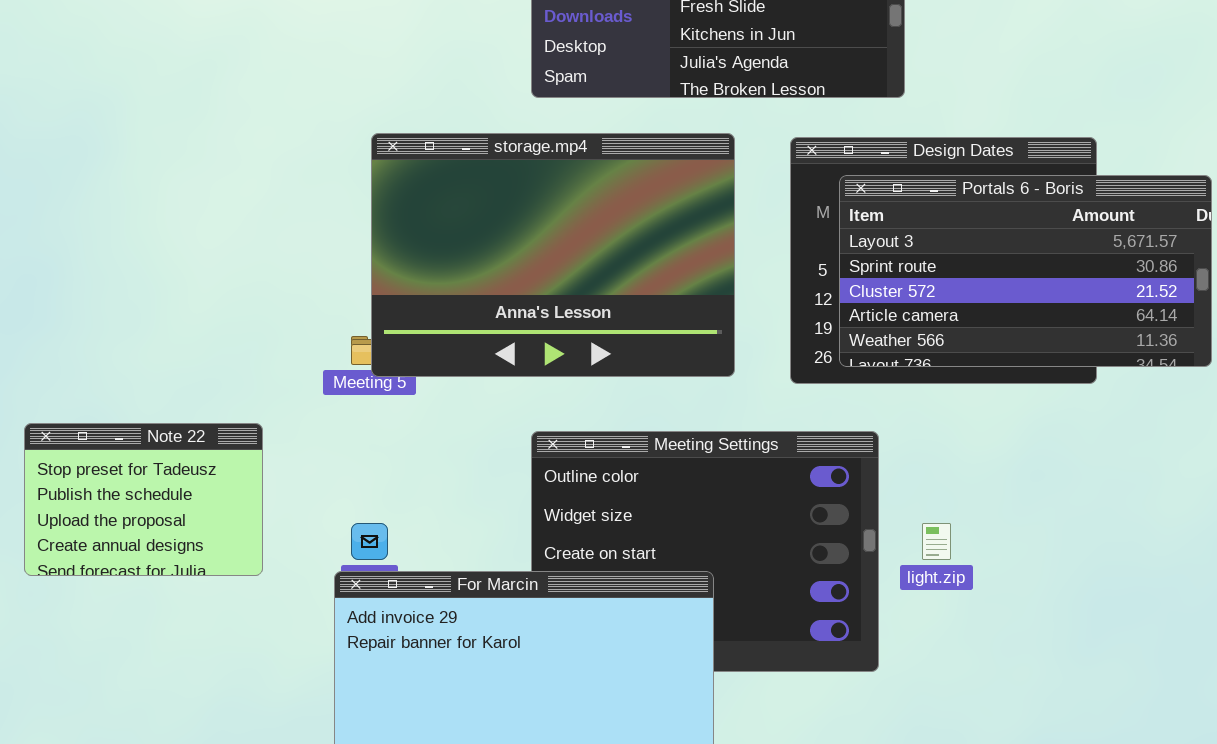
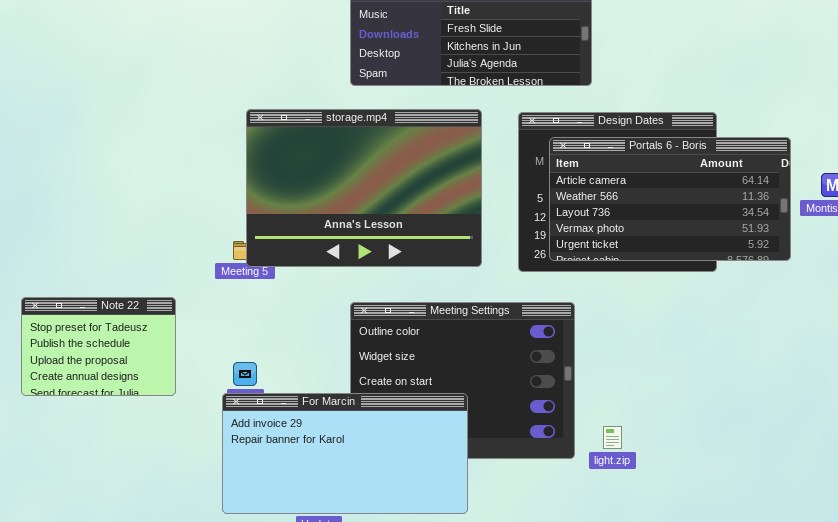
Portals 6 - Boris: [839,175,1212,367] -> [549,137,791,261], scrolled down 3 rows
light.zip: [922,523,951,560] -> [603,426,622,449], moved

